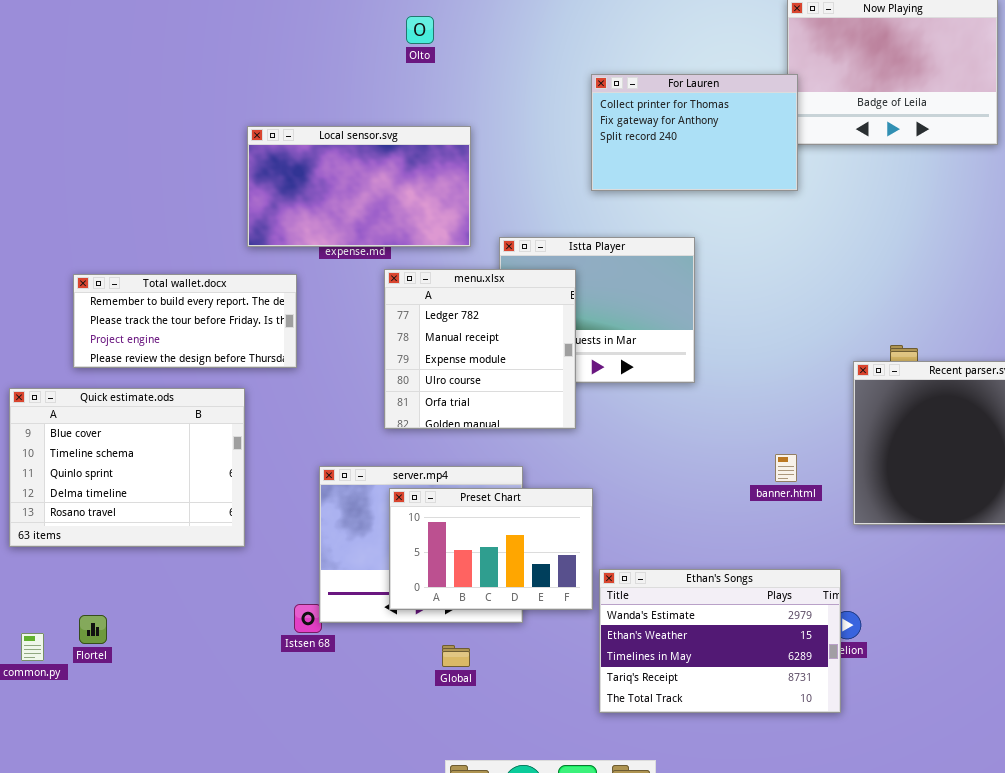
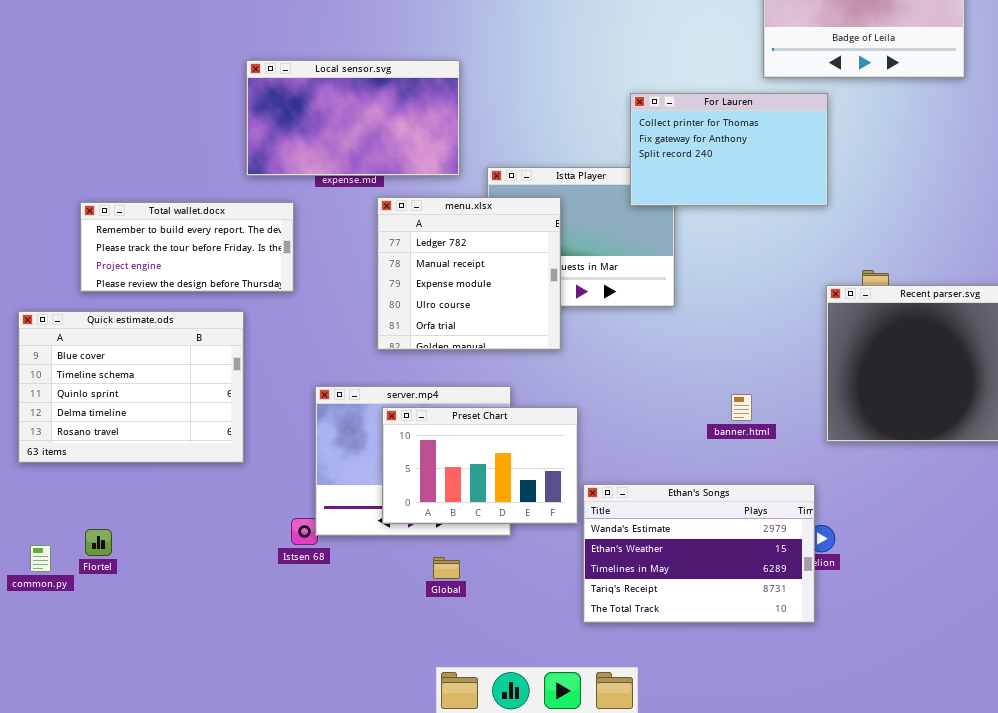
For Lauren: [591,74,798,191] -> [630,93,828,206], moved
banner.html: [775,454,797,482] -> [731,394,752,421], moved

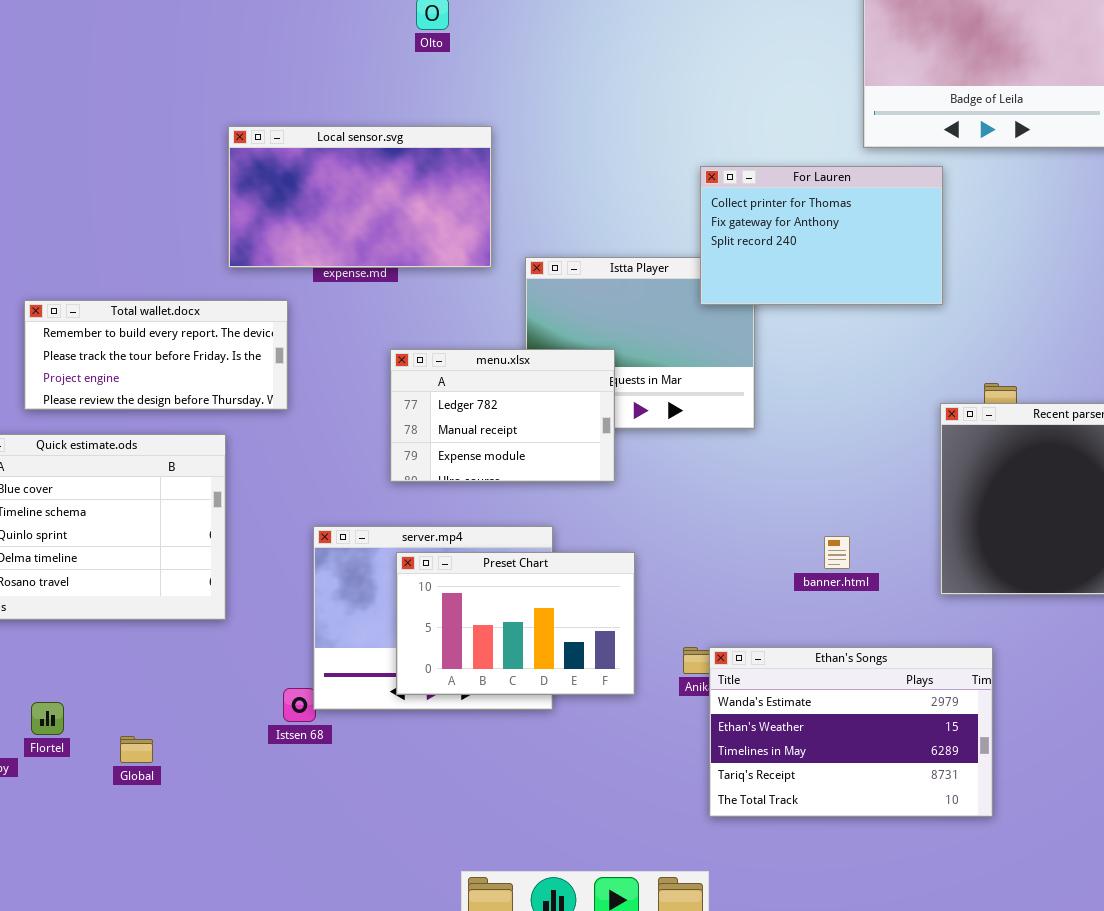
menu.xlsx: [377,197,561,350] -> [390,349,615,482], resized
Ethan's Songs: [583,484,815,623] -> [709,647,993,817], moved
Global: [433,557,460,579] -> [120,736,153,763], moved

